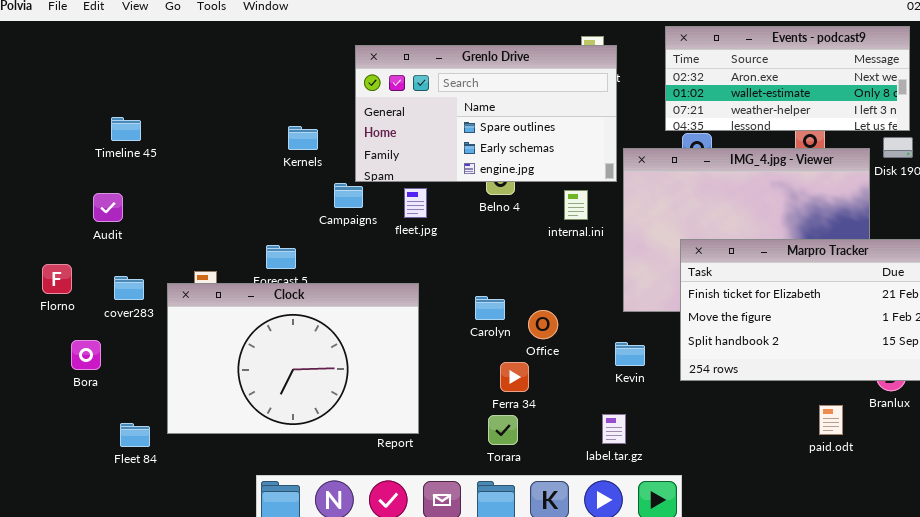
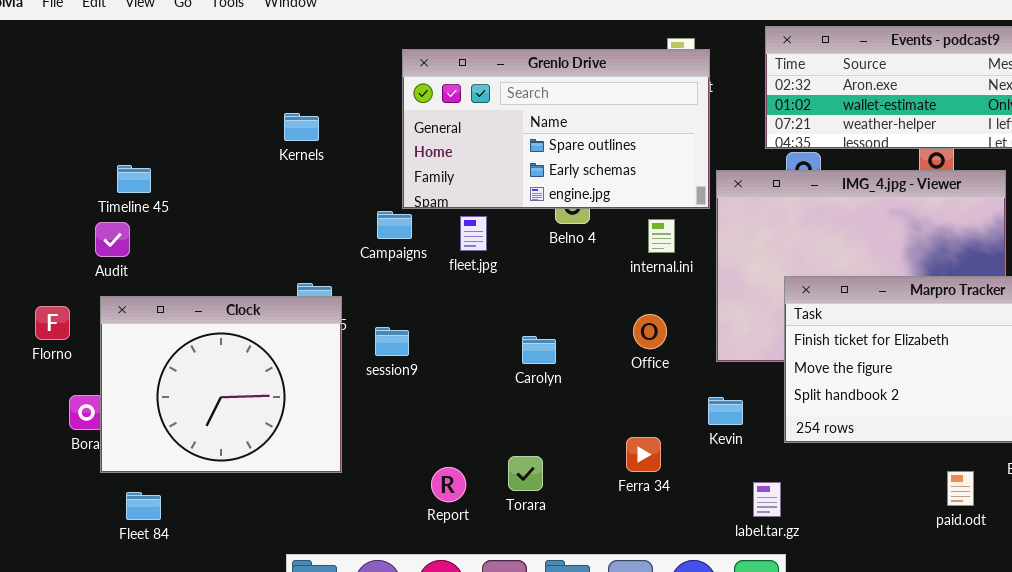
Timeline 45: [111,117,141,141] -> [117,165,151,193], moved
Kernels: [288,126,318,150] -> [284,113,319,141], moved
Clock: [167,283,419,434] -> [100,296,342,473], moved, resized
Carolyn: [475,296,505,320] -> [522,336,556,364], moved
Office: [528,310,558,339] -> [633,314,667,349], moved
Ferra 34: [500,362,529,392] -> [626,437,661,472], moved
label.tar.gz: [602,414,626,444] -> [753,482,781,517], moved
Torara: [488,415,518,445] -> [508,456,543,491], moved

